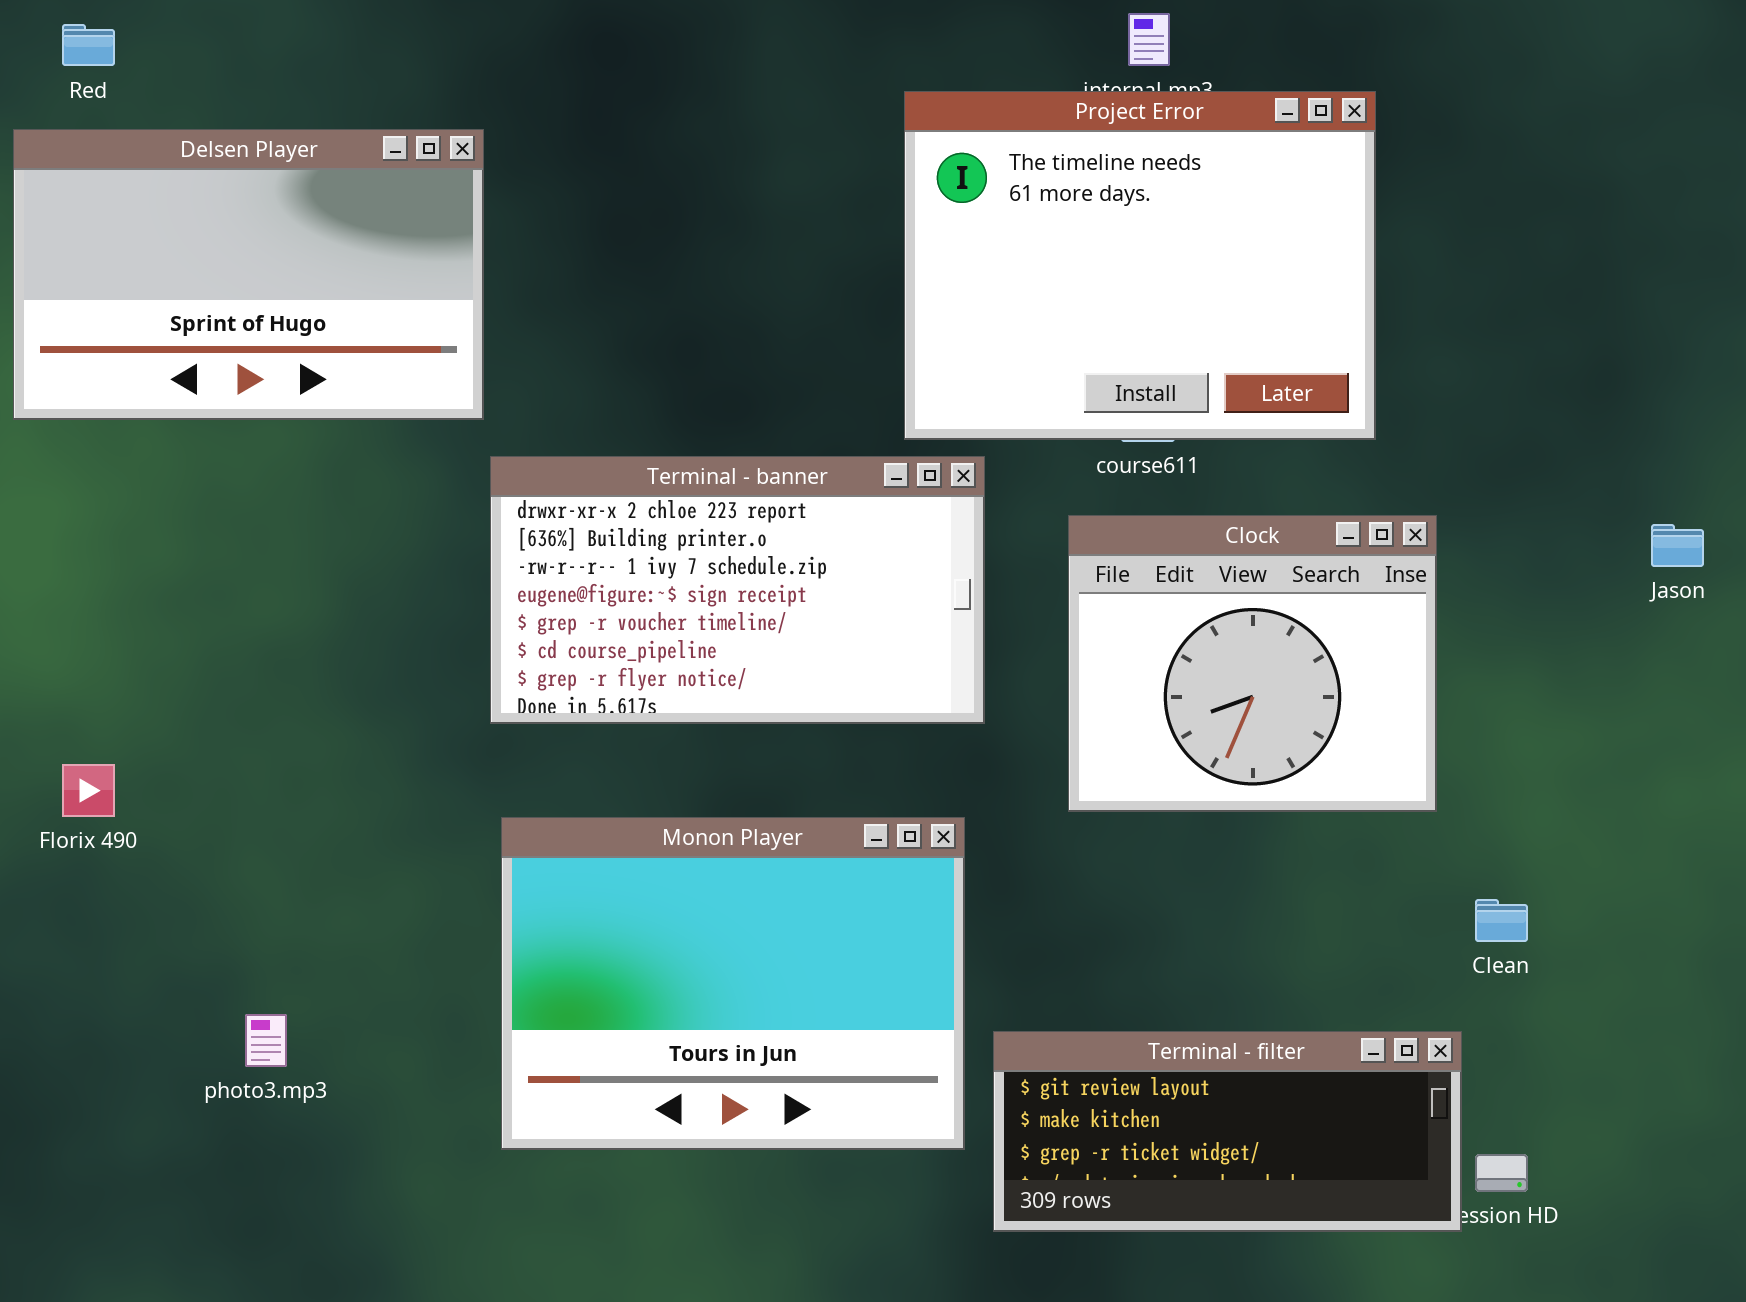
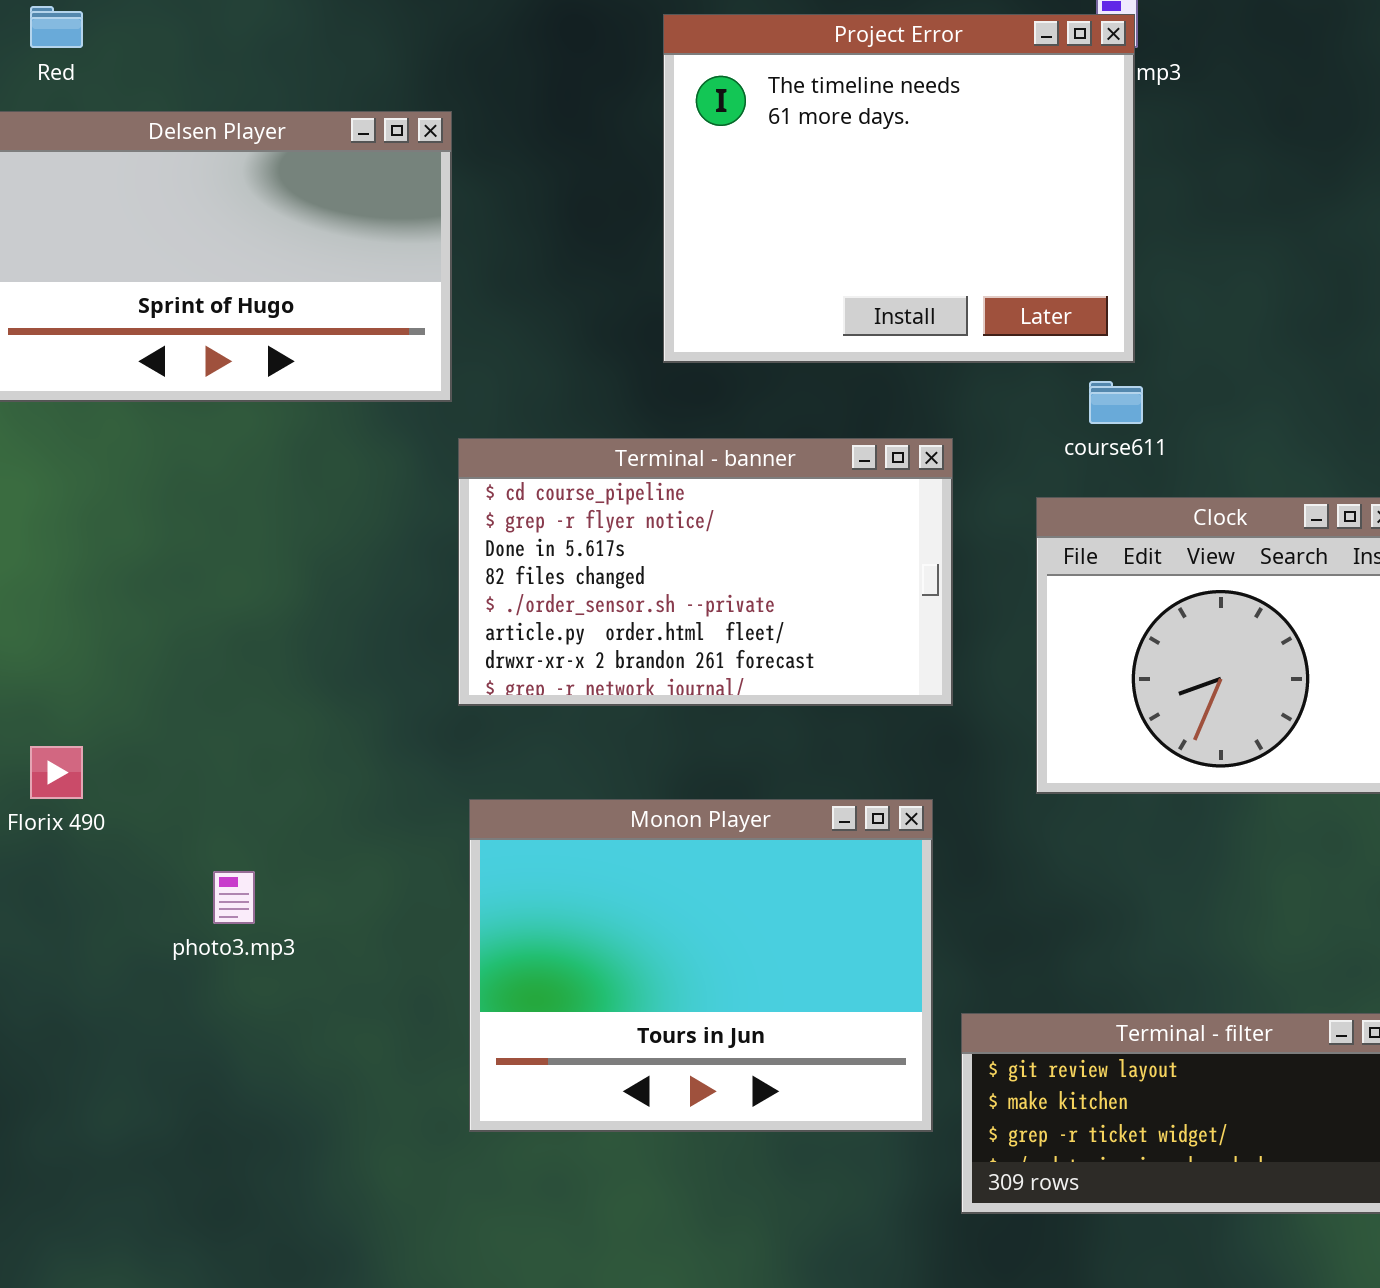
Project Error: [904,91,1376,440] -> [663,14,1135,363], moved
Terminal - banner: [490,456,985,724] -> [458,438,953,706], scrolled down 5 rows
photo3.mp3: [245,1014,287,1067] -> [213,871,255,924], moved

